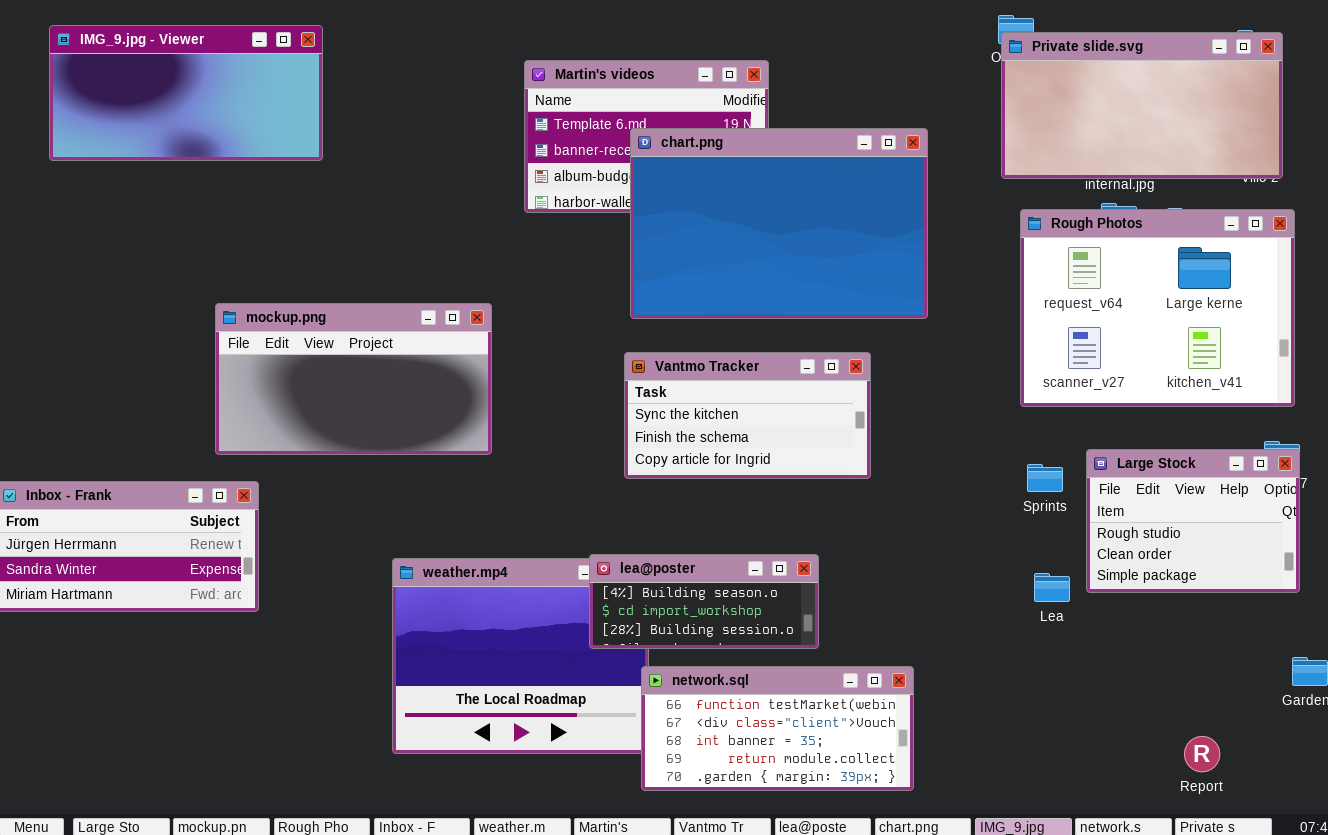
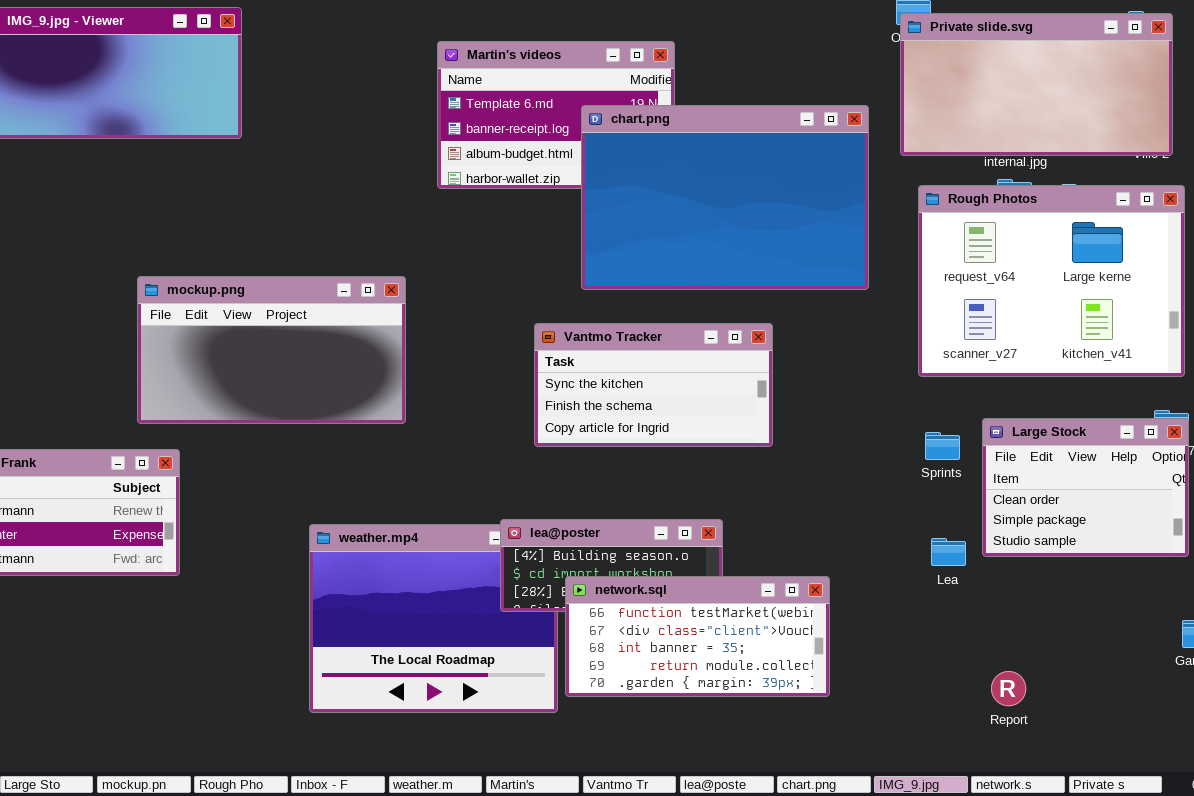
chart.png: [630,128,928,319] -> [581,105,869,290], moved
Large Stock: [1086,449,1300,593] -> [982,418,1189,557], scrolled down 1 row
network.sql: [641,666,914,791] -> [565,576,830,697], moved
Report: [1184,736,1220,772] -> [991,671,1026,706], moved

